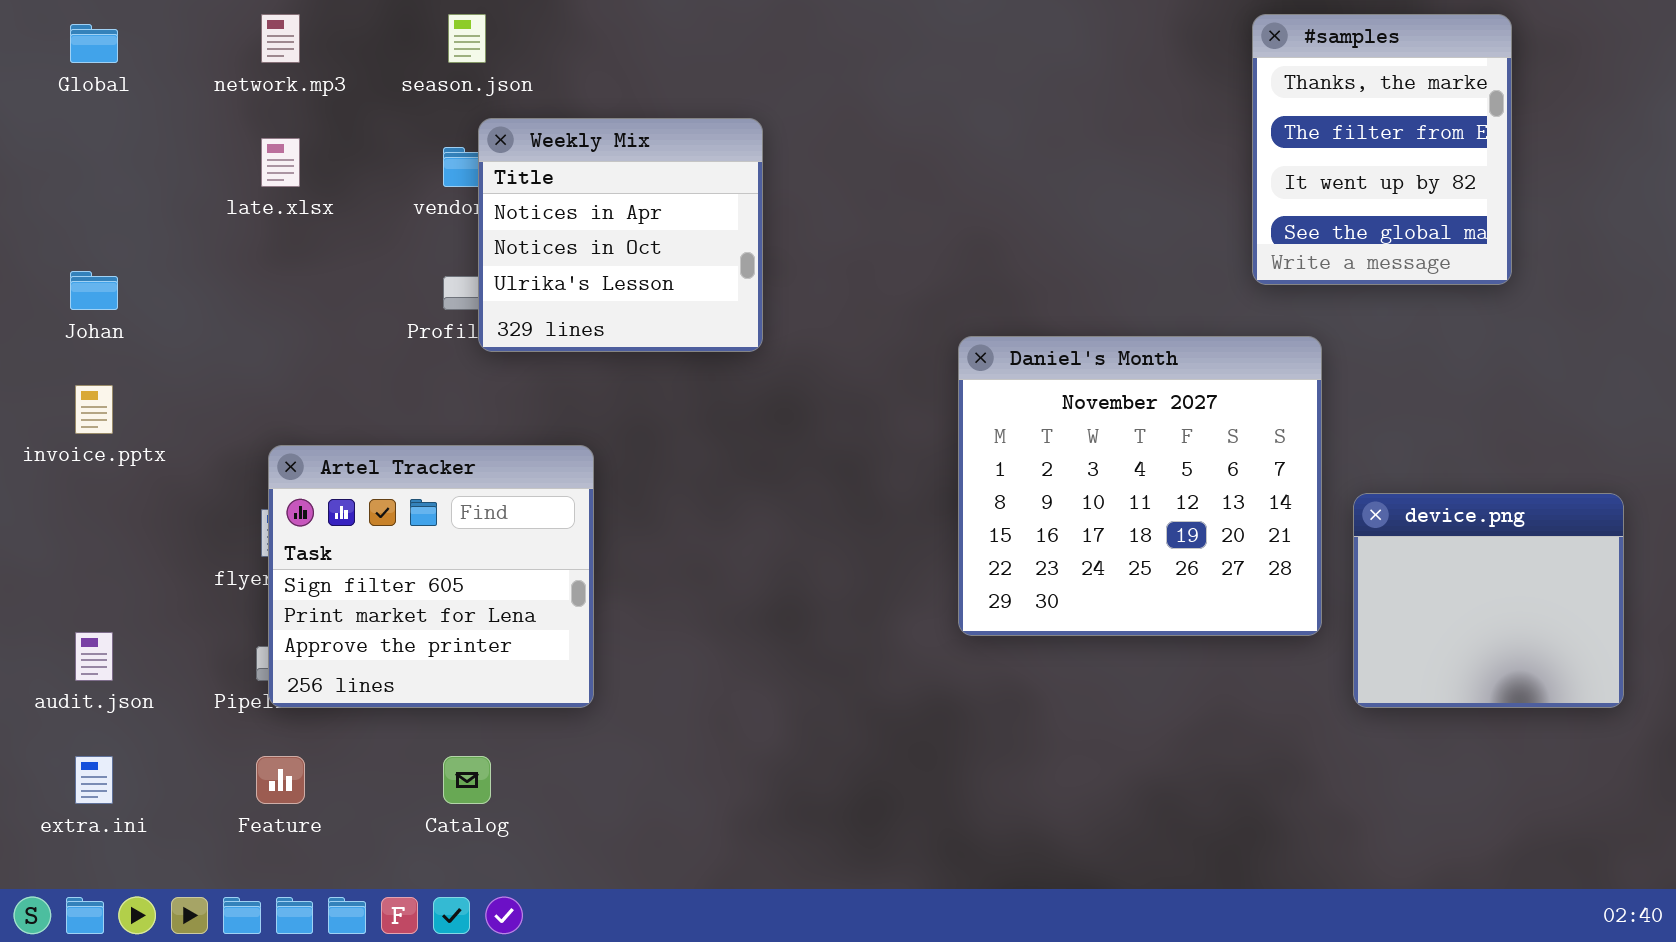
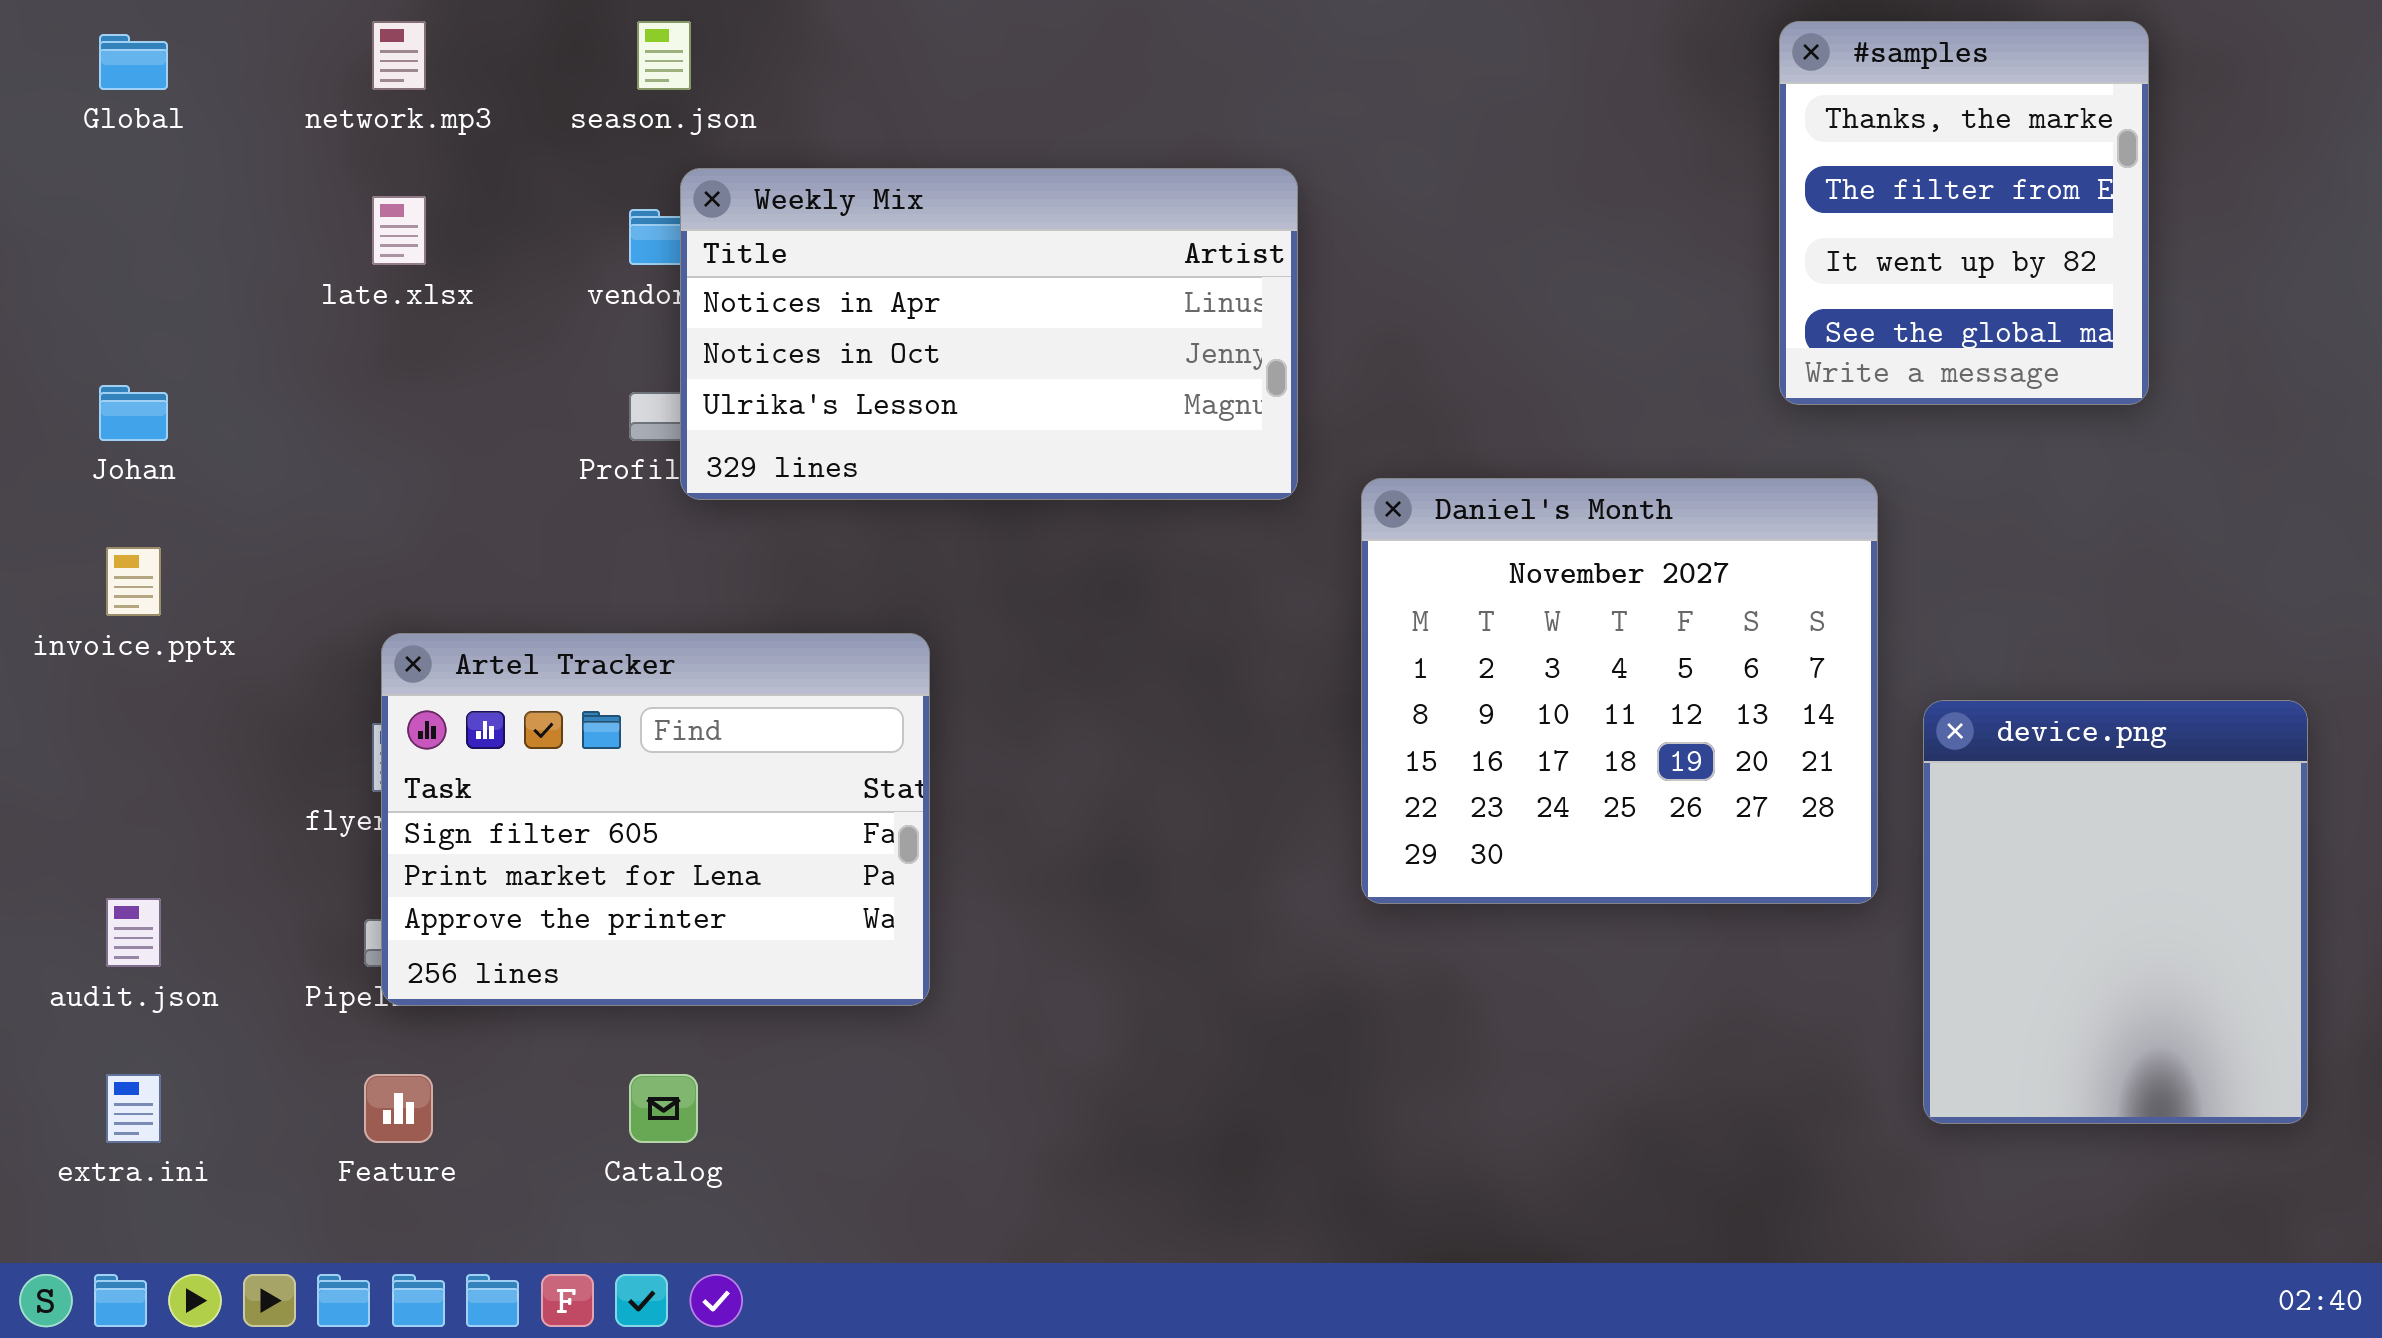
Weekly Mix: [478,118,763,352] -> [680,168,1298,500], resized
Artel Tracker: [268,445,594,708] -> [381,633,930,1006], resized
device.png: [1353,493,1624,708] -> [1923,700,2308,1124], resized

